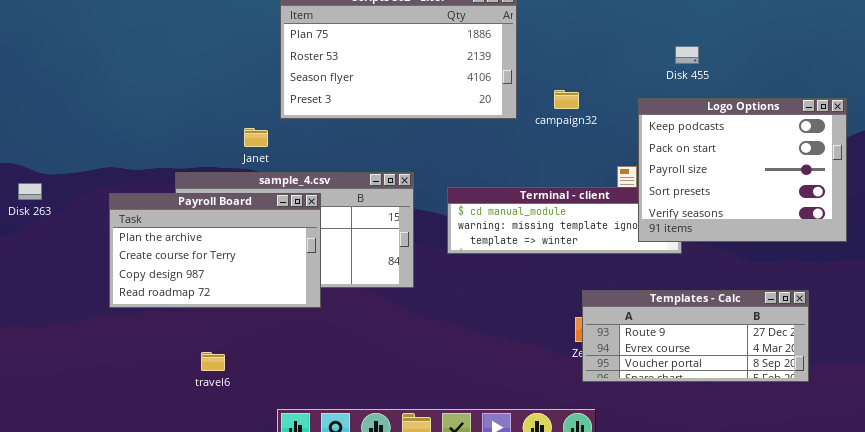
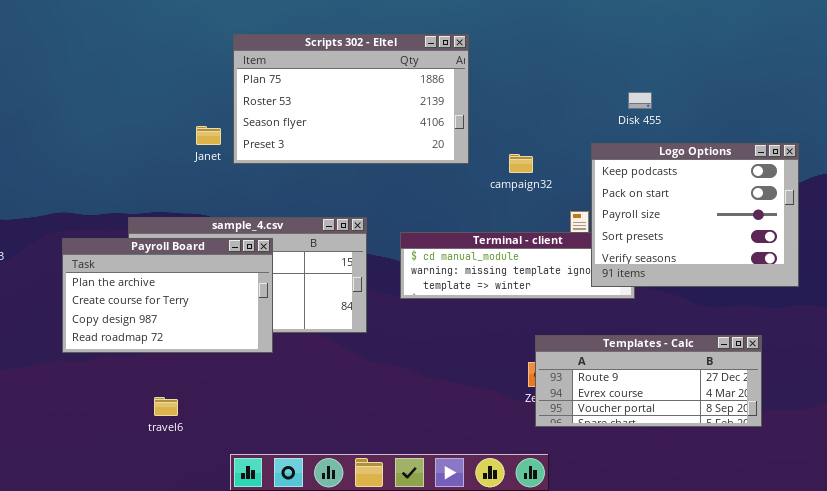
campaign32: [554,90,579,109] -> [509,154,533,173], moved
Janet: [244,128,268,147] -> [196,126,221,145], moved

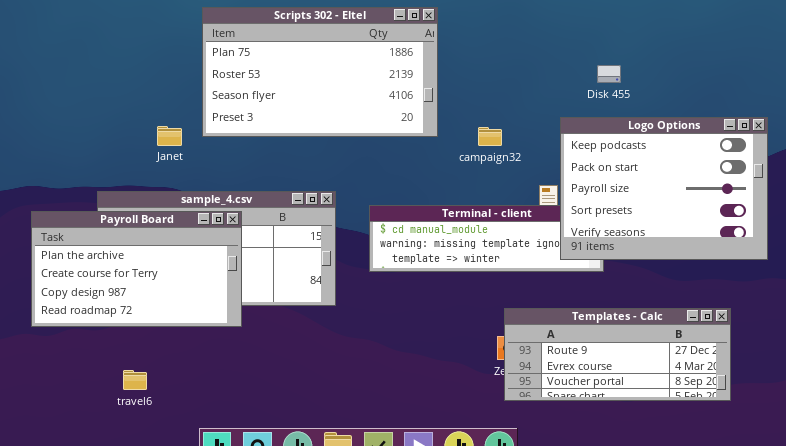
Janet: [196,126,221,145] -> [157,126,182,146], moved

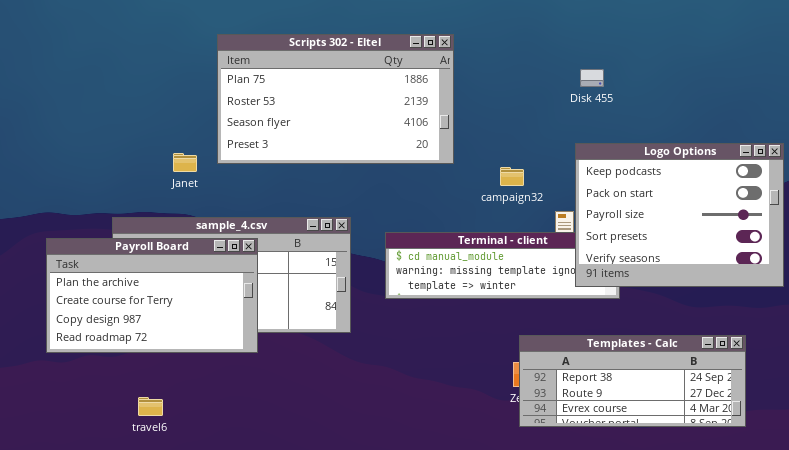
Disk 455: [597,65,621,83] -> [580,69,604,87], moved
campaign32: [478,127,502,146] -> [500,167,524,186], moved
Templates - Calc: [504,308,731,401] -> [519,335,746,427], scrolled up 1 row

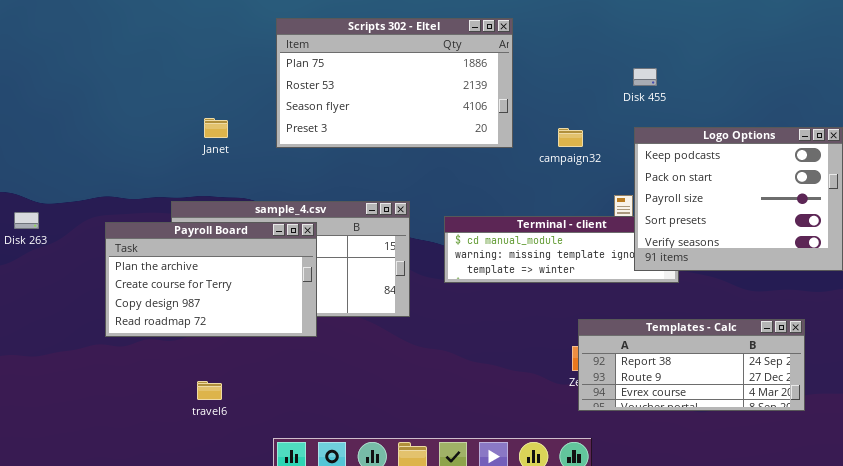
Disk 455: [580,69,604,87] -> [633,68,657,86], moved
Janet: [173,153,197,172] -> [204,118,228,138], moved
campaign32: [500,167,524,186] -> [558,128,583,147], moved

